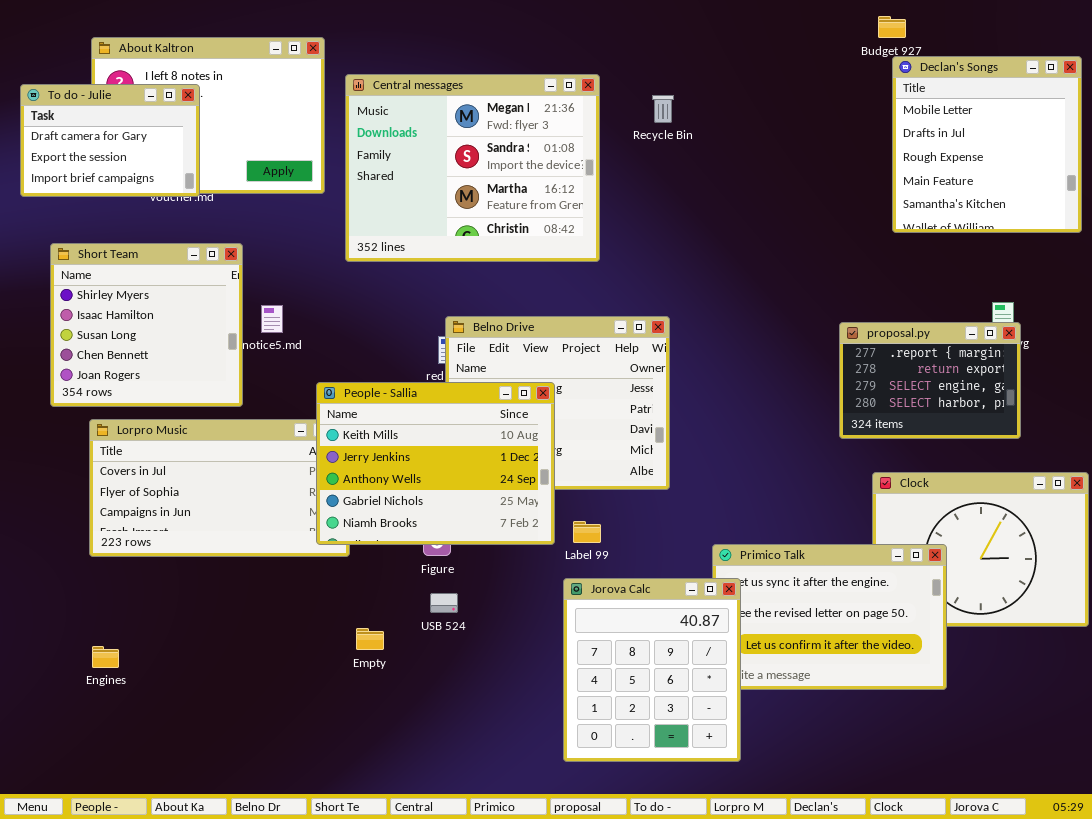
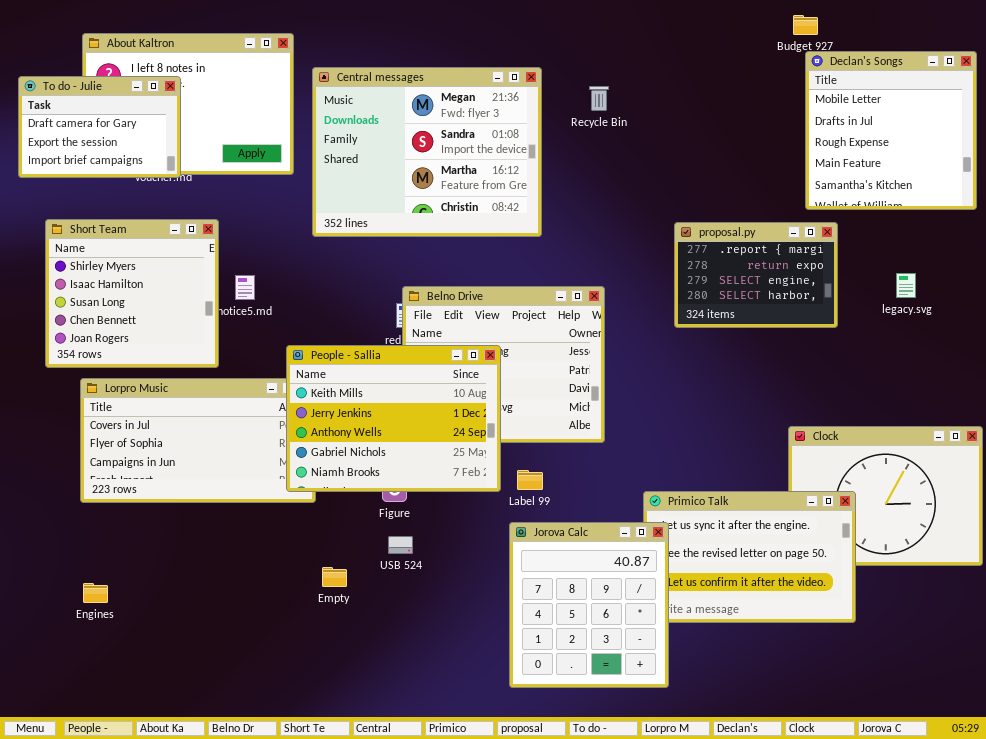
proposal.py: [839,322,1021,439] -> [674,222,838,328], moved

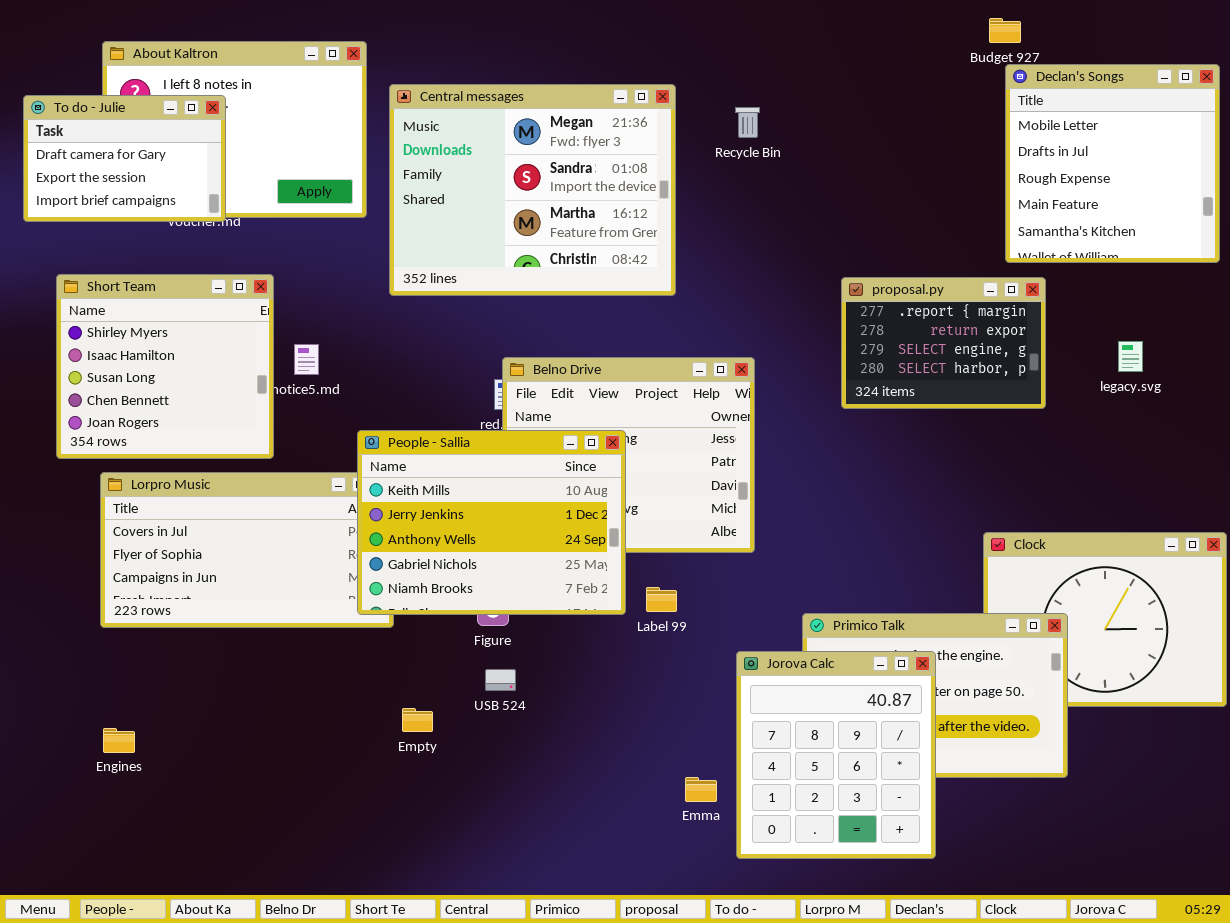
Jorova Calc: [509,522,669,688] -> [736,651,936,859], moved

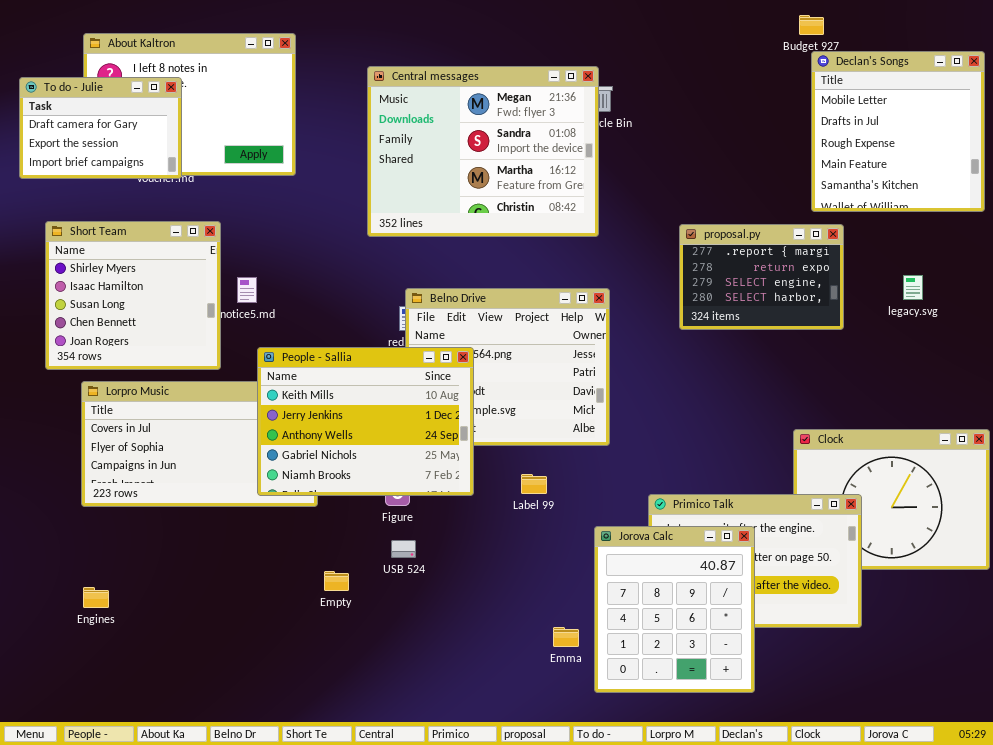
Central messages: [389,84,676,296] -> [367,66,599,237], moved
People - Sallia: [357,430,626,615] -> [257,347,474,496], moved

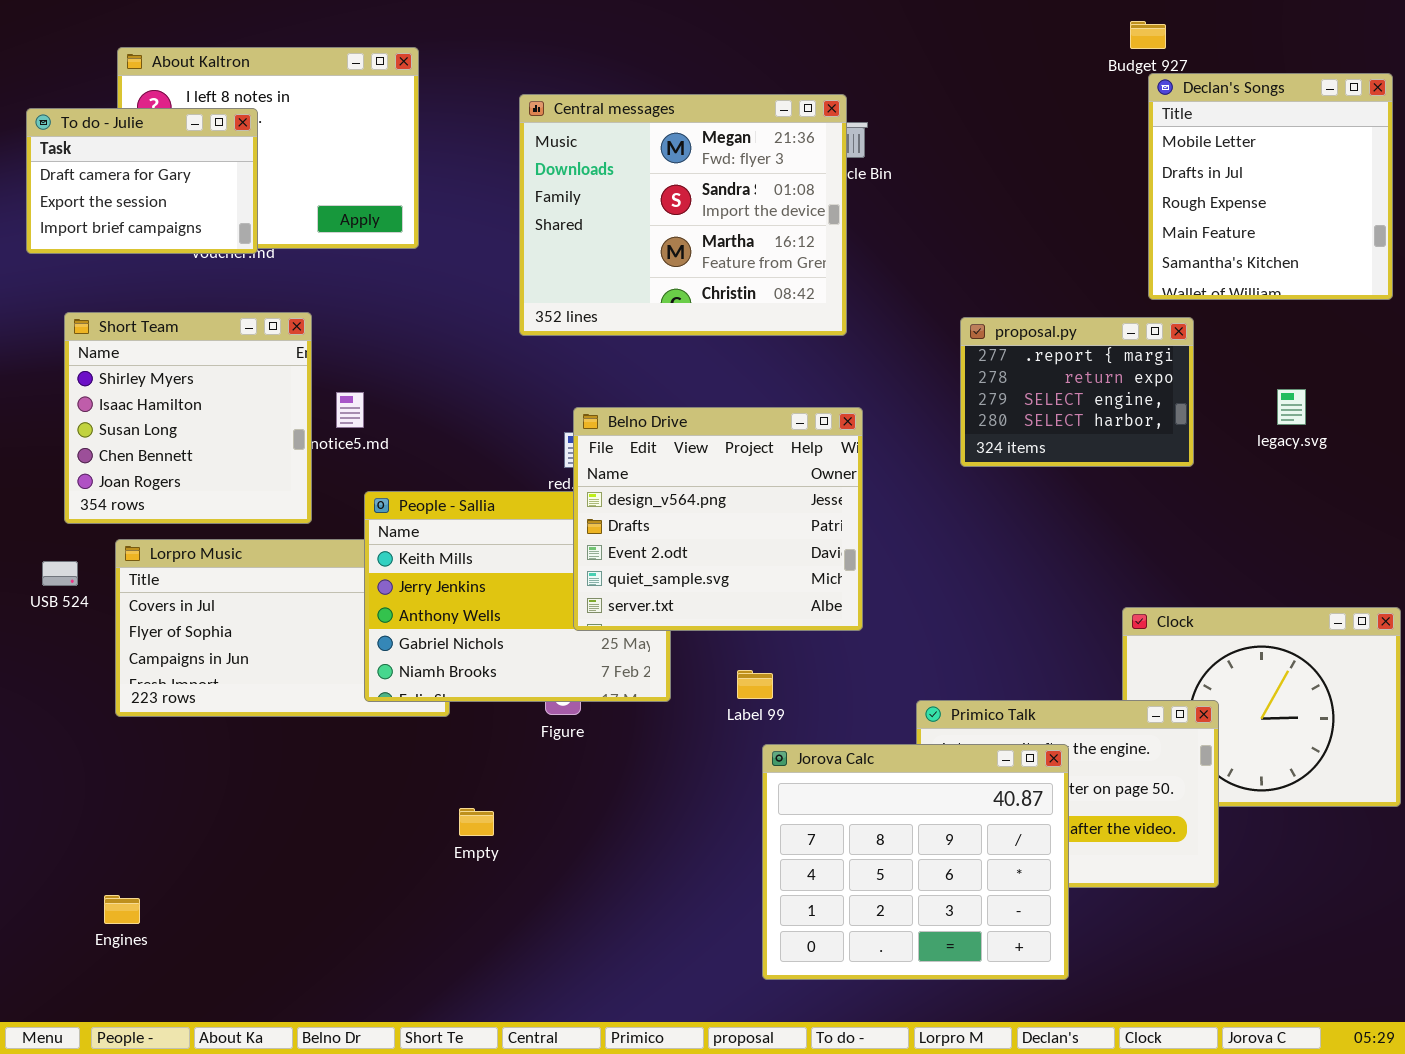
Belno Drive: [405,288,610,446] -> [573,407,863,631], raised
Jorova Calc: [594,526,755,693] -> [762,744,1069,980], resized
USB 524: [391,540,416,558] -> [42,561,78,586], moved
Engines: [83,587,109,608] -> [104,895,140,924], moved

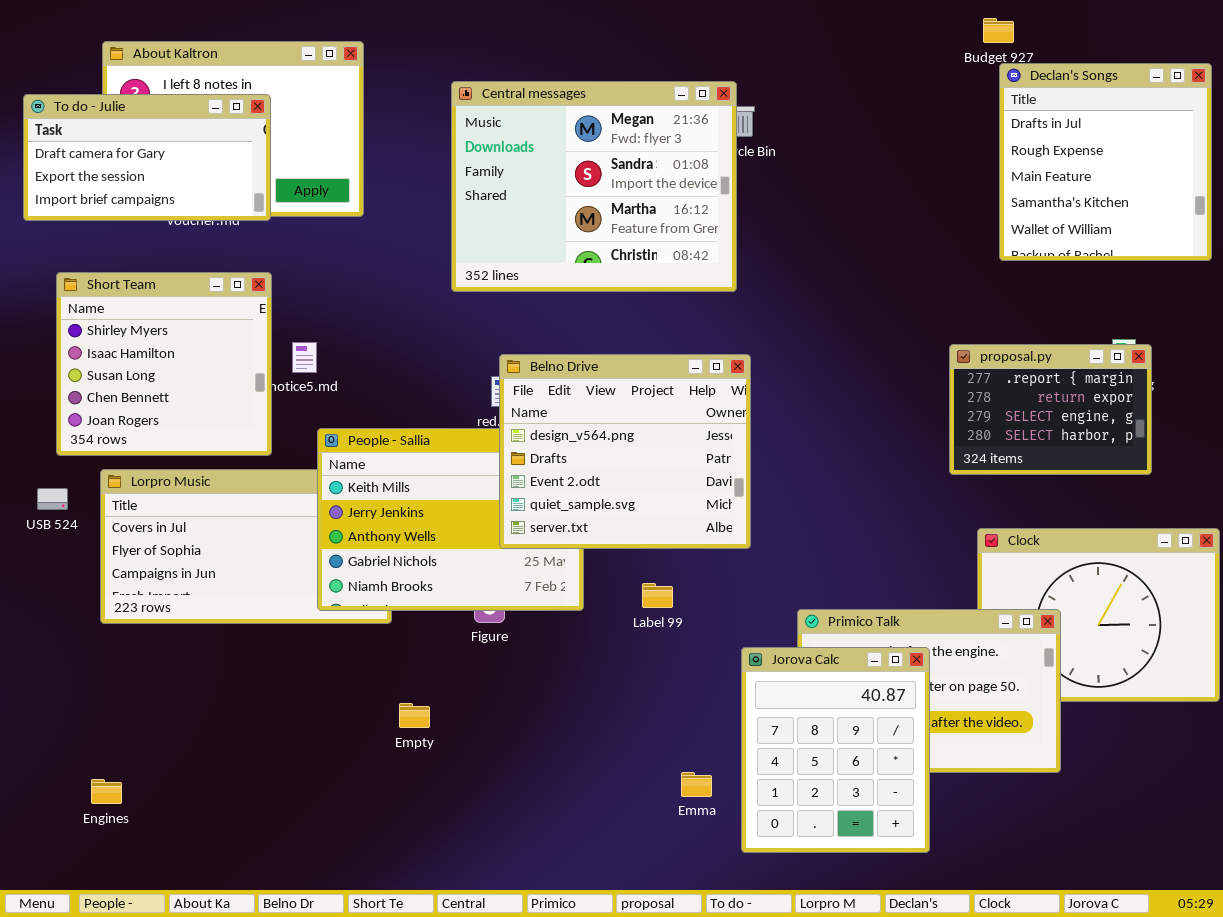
Declan's Songs: [1148,73,1393,300] -> [999,63,1212,261], scrolled down 1 row
To do - Julie: [26,108,258,254] -> [23,94,271,221], resized
proposal.py: [960,317,1194,467] -> [949,344,1152,475], moved
Jorova Calc: [762,744,1069,980] -> [741,647,930,853], resized

